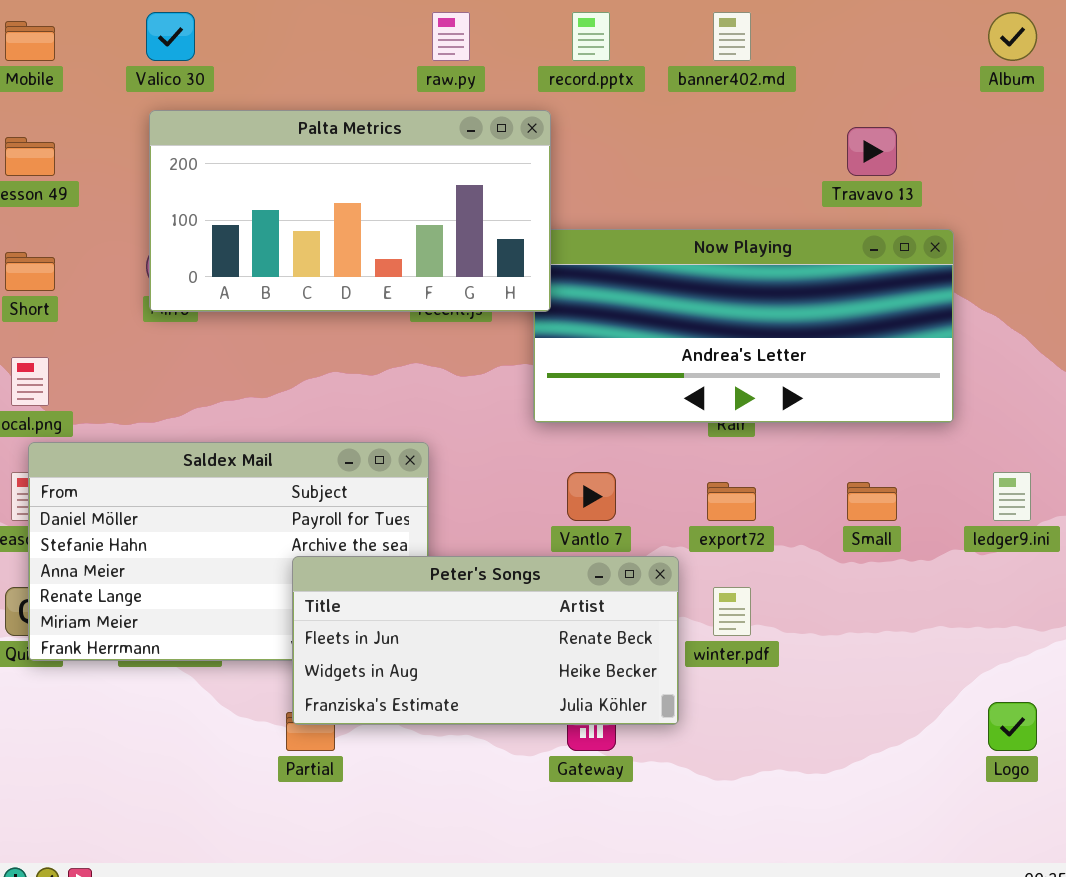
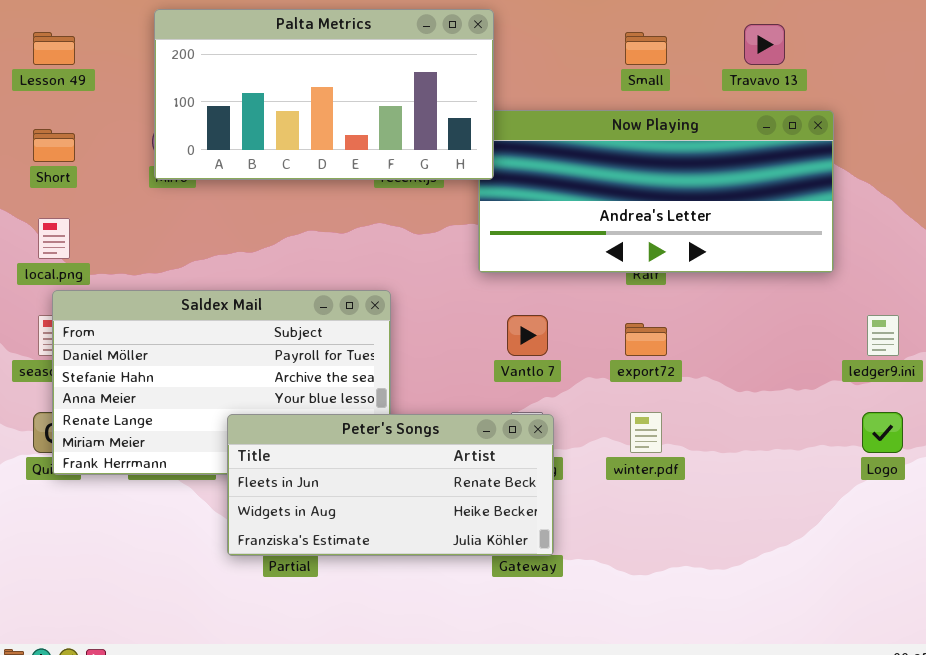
Small: [847,482,897,521] -> [625,32,667,65], moved
Peter's Songs: [292,556,679,725] -> [227,414,554,556], moved
Logo: [988,702,1037,751] -> [862,412,903,453], moved

